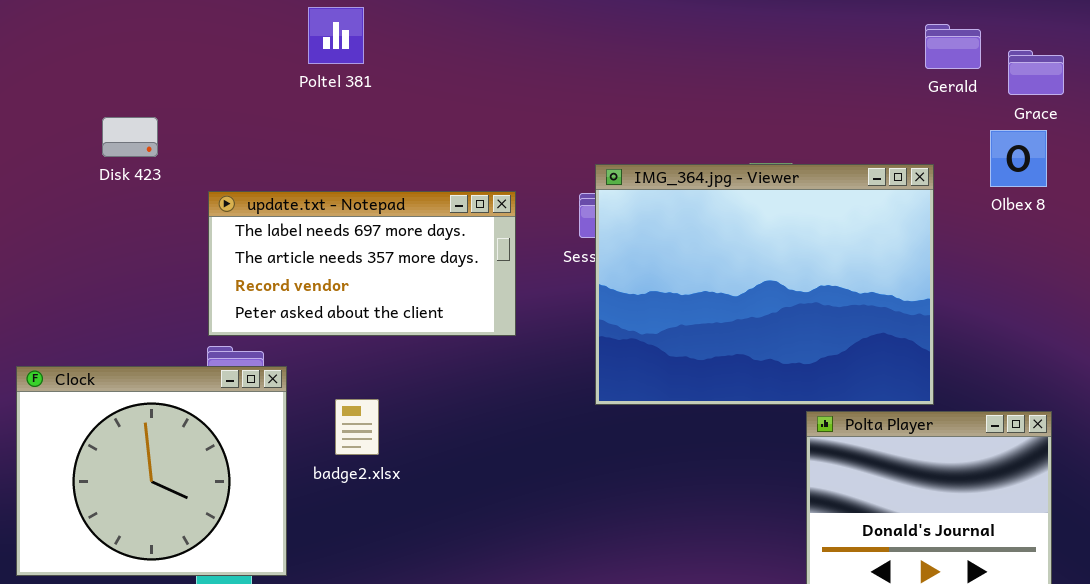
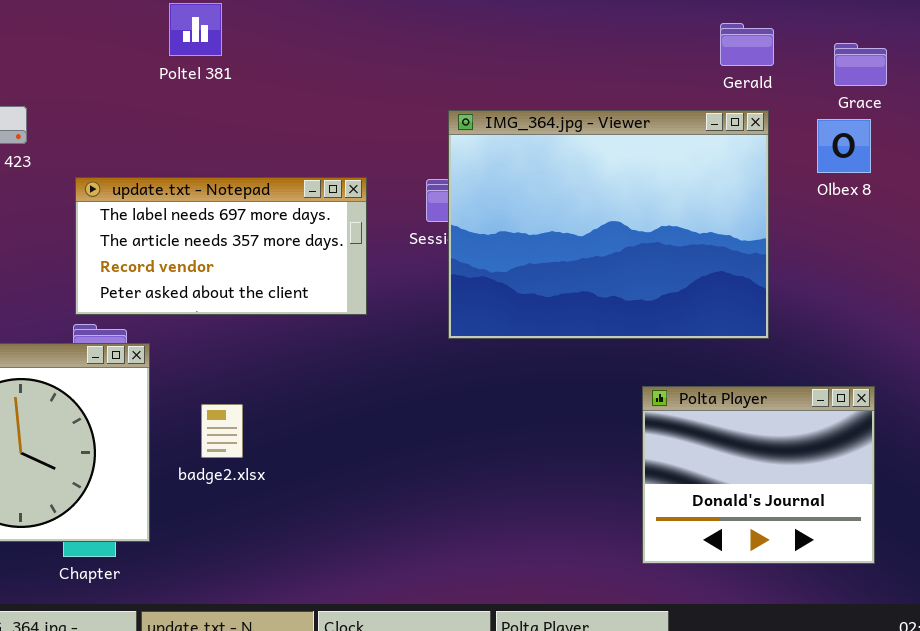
Gerald: [925,24,981,69] -> [720,23,774,66], moved
IMG_364.jpg - Viewer: [595,164,934,405] -> [448,110,769,339], moved
badge2.xlsx: [335,399,379,455] -> [201,404,243,458], moved

